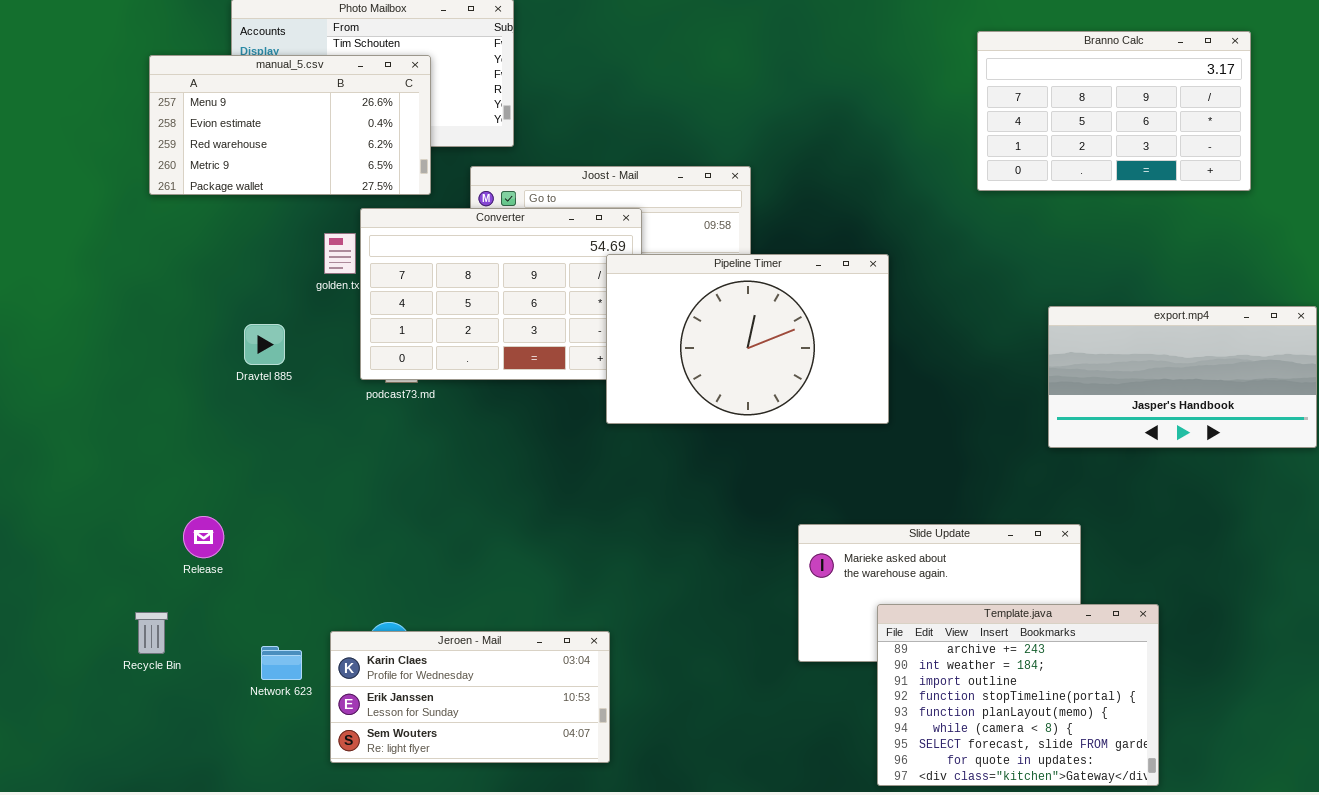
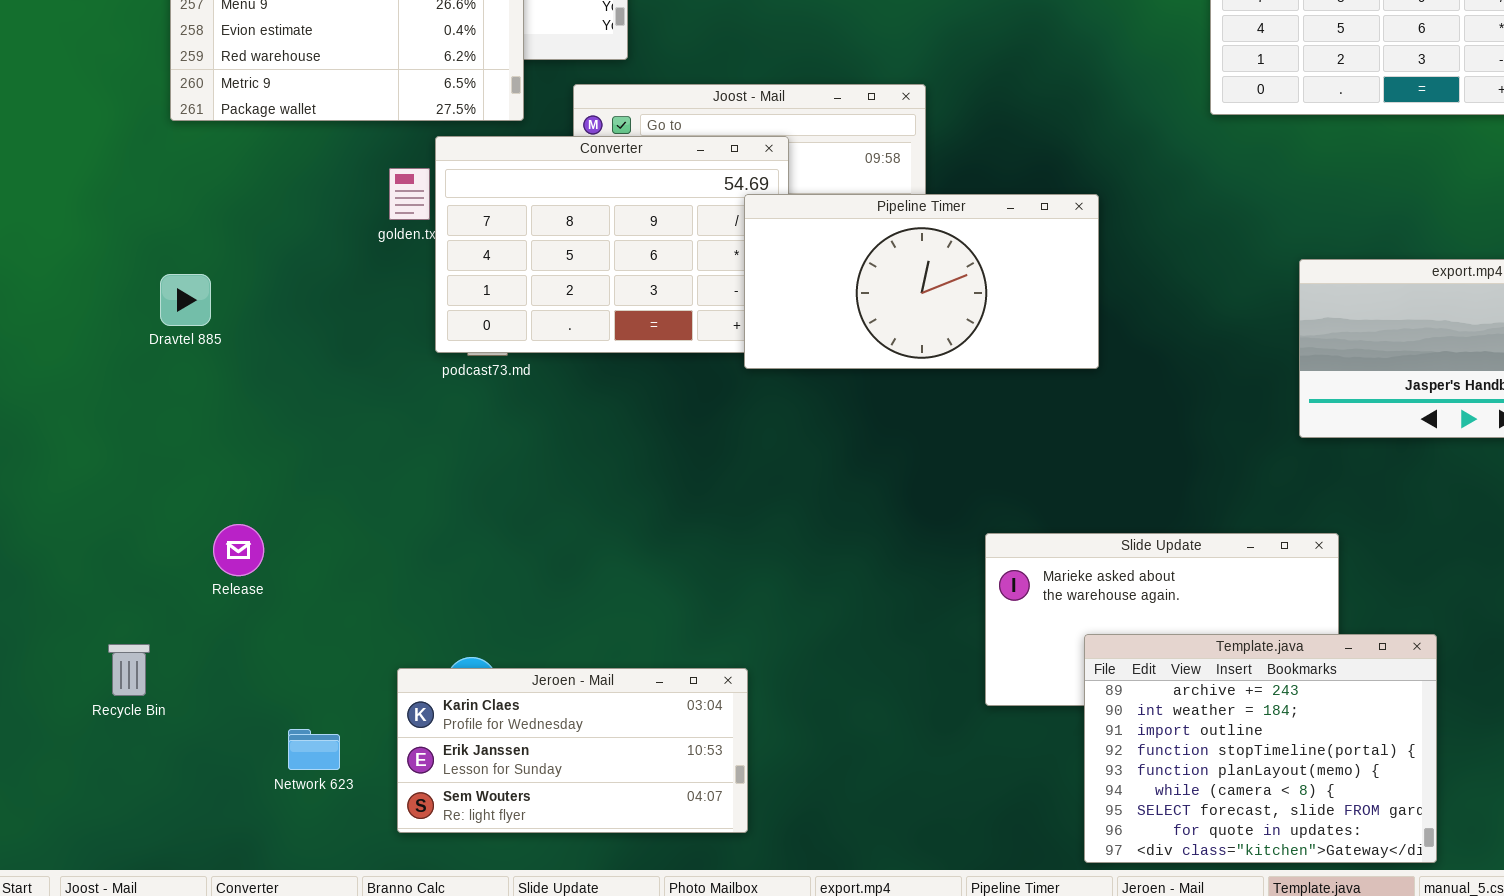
Pipeline Timer: [606,254,889,424] -> [744,194,1099,369], resized
Dravtel 885: [244,324,285,365] -> [160,274,211,326], moved
Recycle Bin: [135,612,168,654] -> [108,644,150,696], moved
Network 623: [261,646,302,680] -> [288,729,340,770], moved

